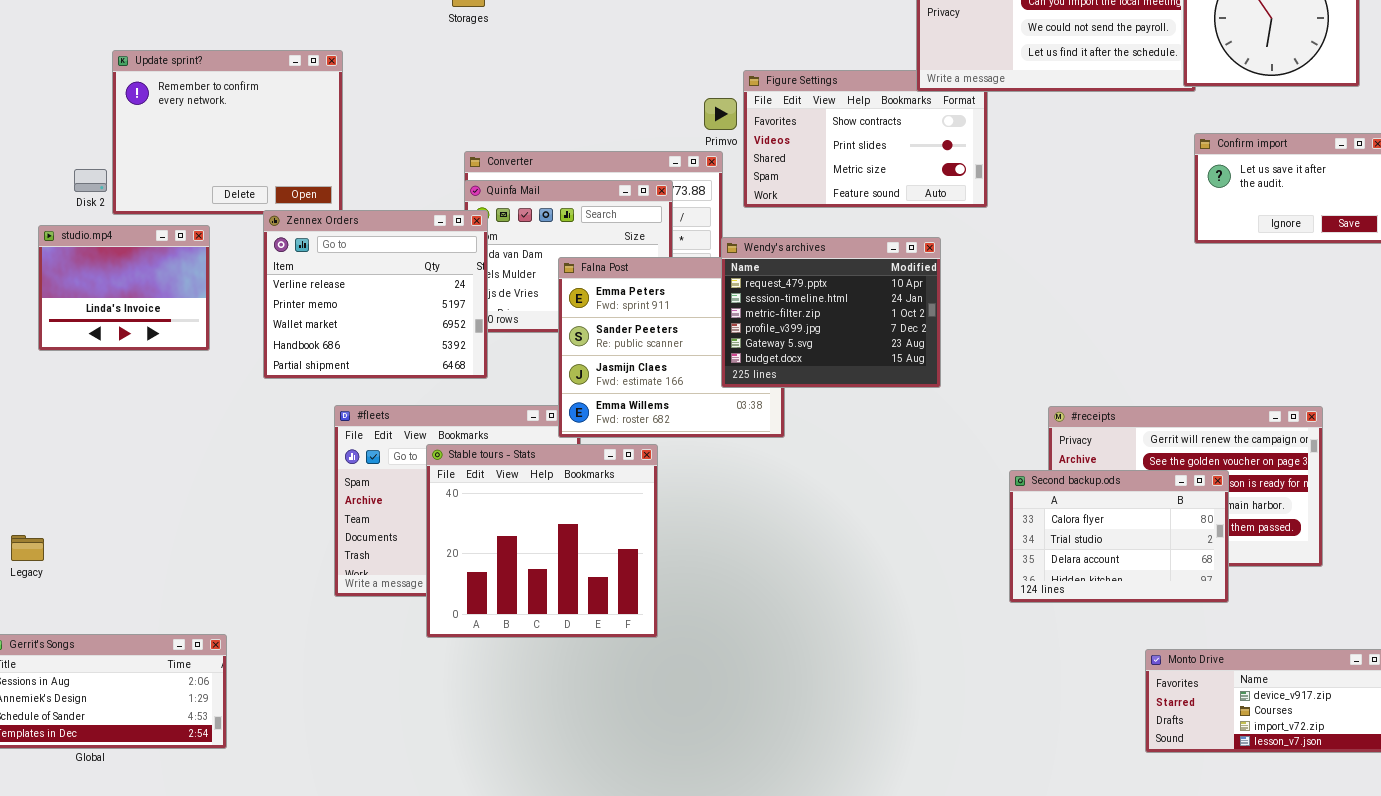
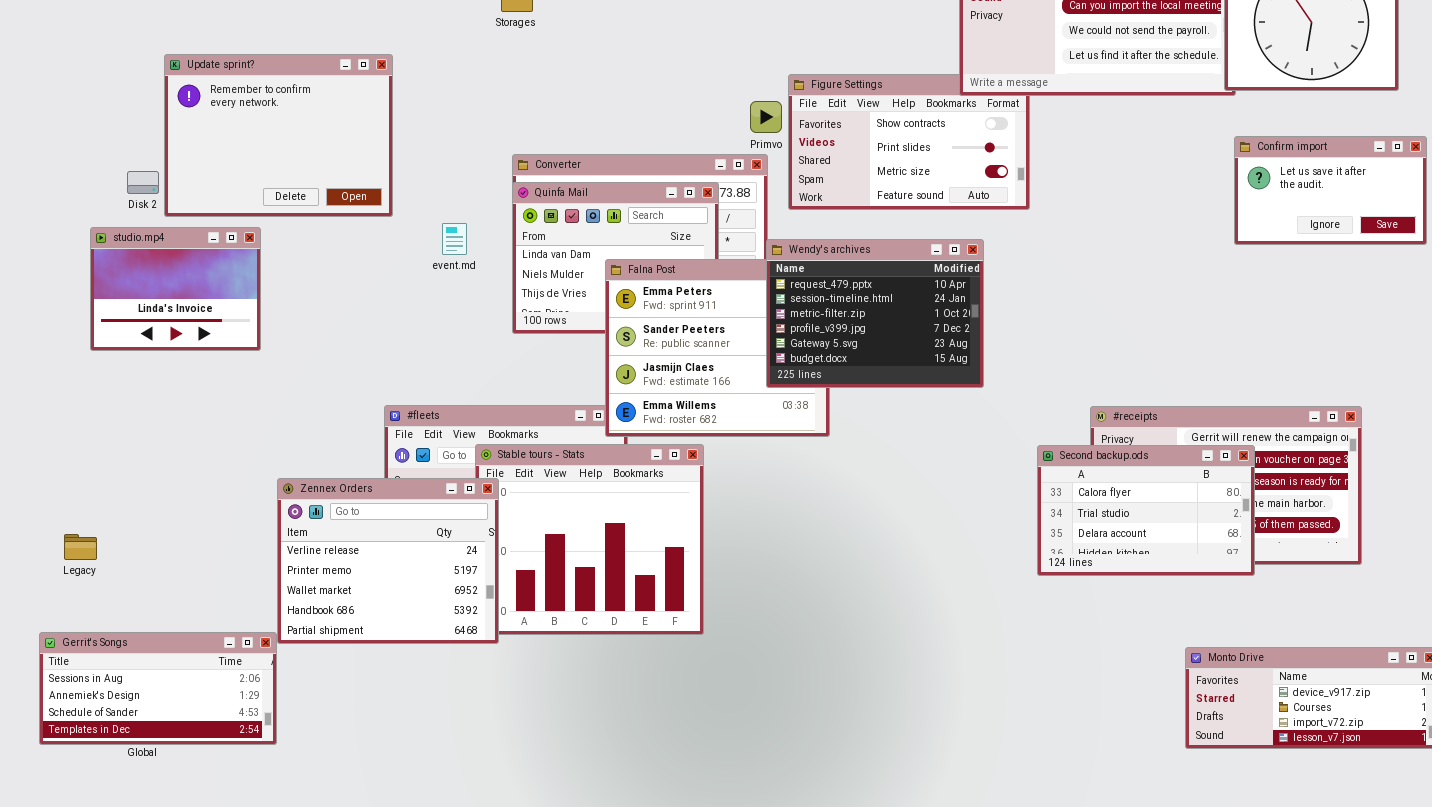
Zennex Orders: [263,210,488,379] -> [277,478,499,644], moved
Second backup.ods: [1009,470,1229,603] -> [1037,445,1255,576], moved

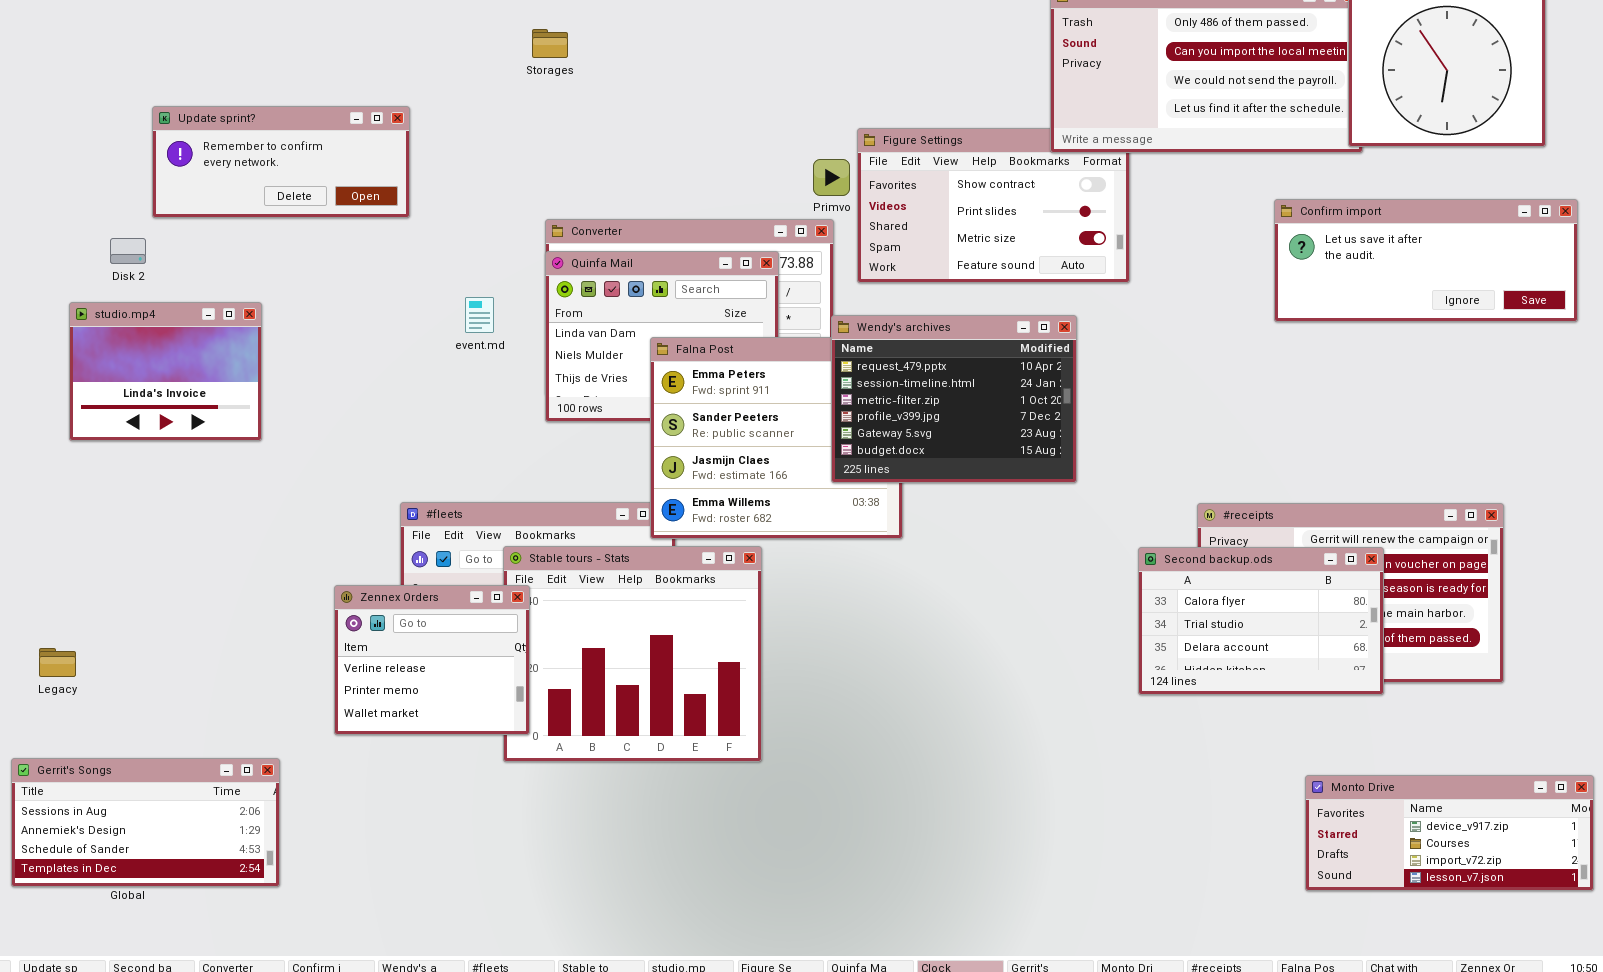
Update sprint?: [164,54,393,217] -> [152,106,410,218], resized
Confirm import: [1234,136,1427,245] -> [1274,199,1578,322], resized
Zennex Orders: [277,478,499,644] -> [334,585,530,735], resized

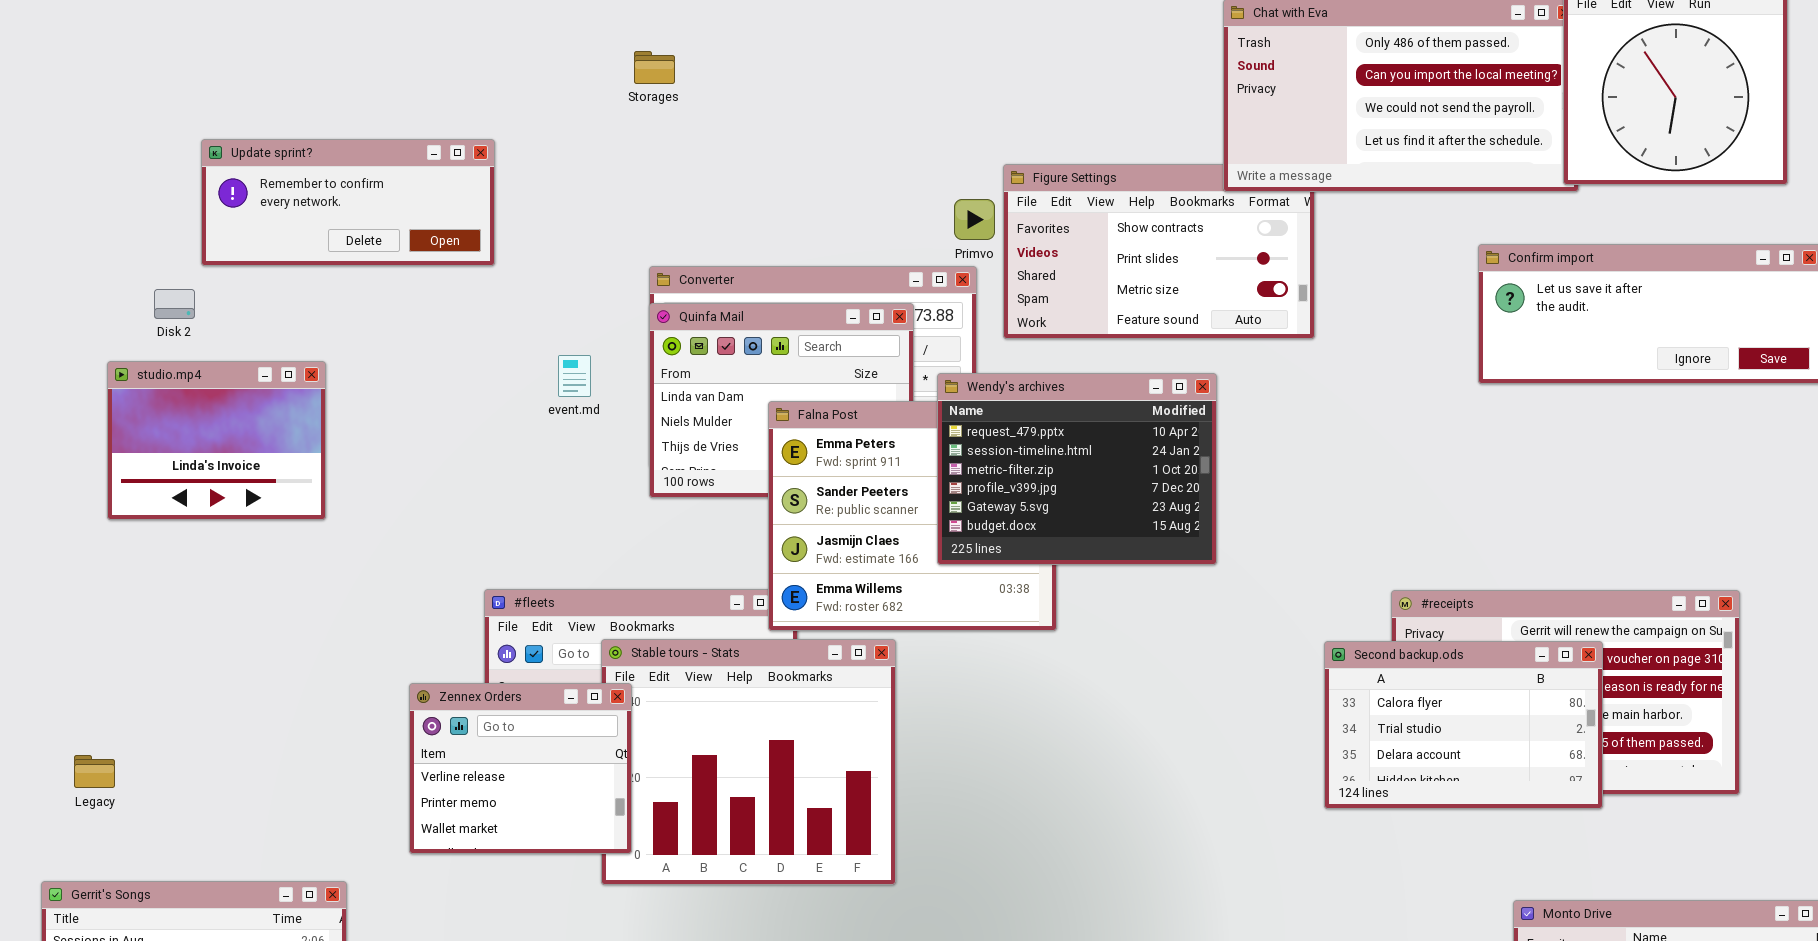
Wendy's archives: [831,315,1077,483] -> [937,373,1217,565], moved

